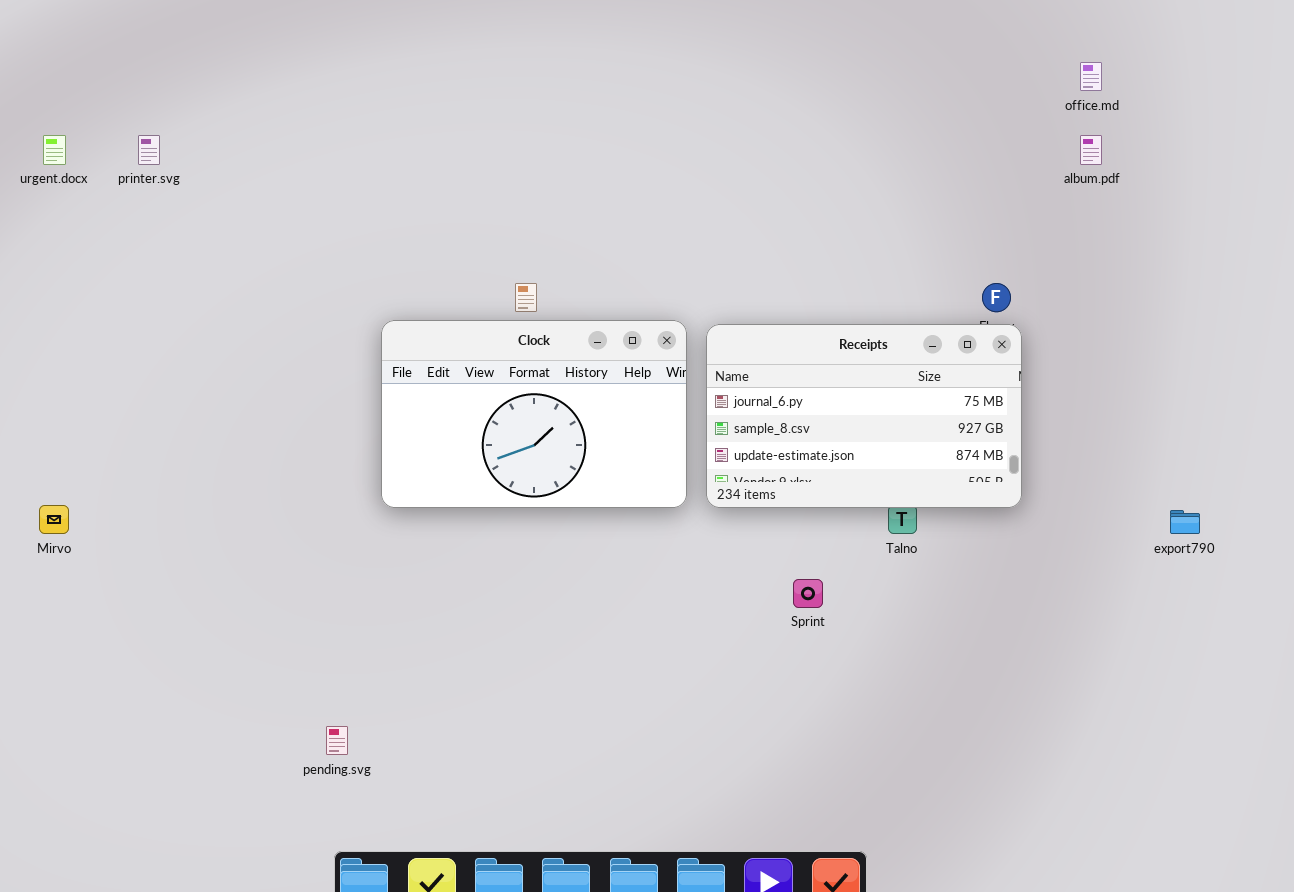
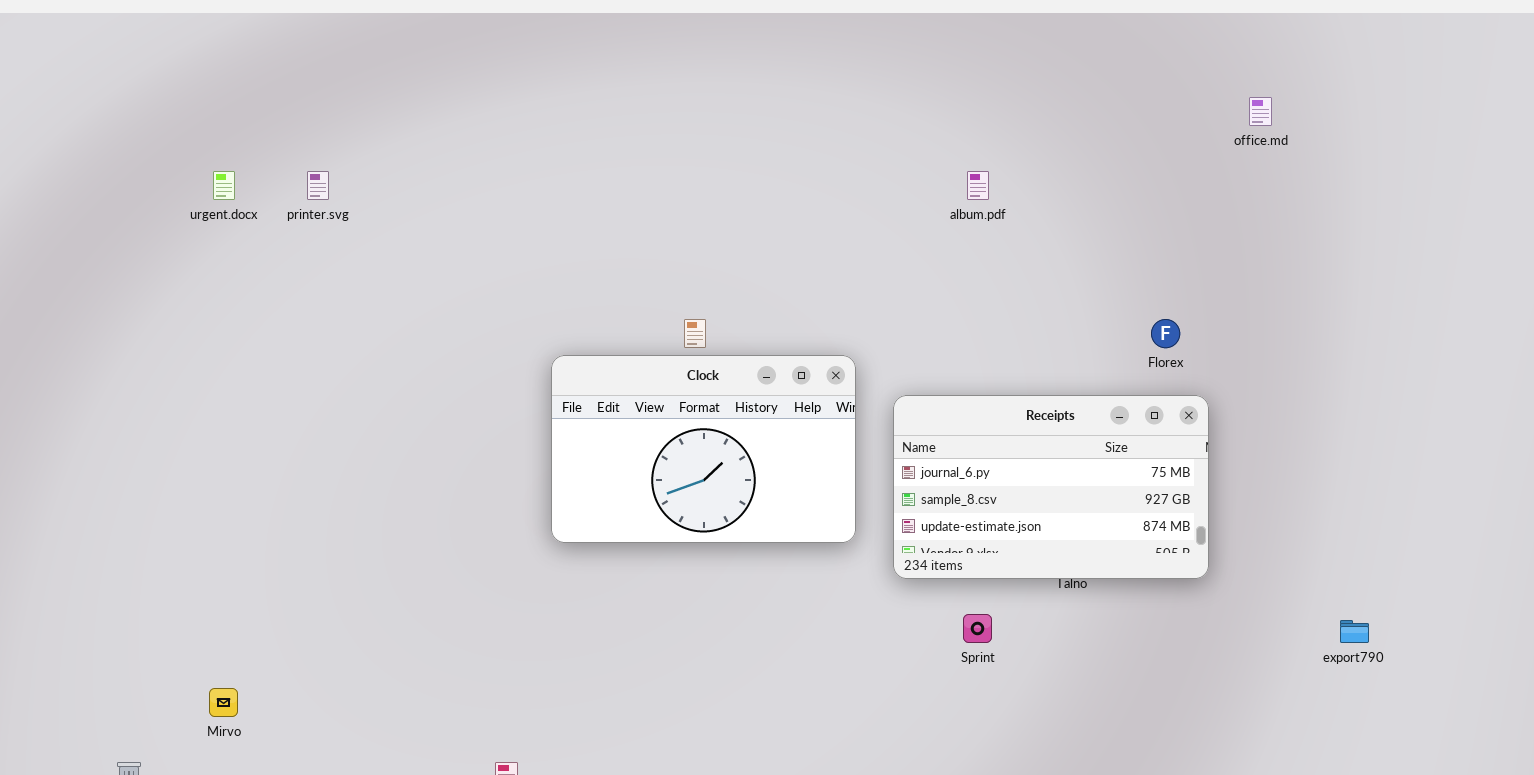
album.pdf: [1080,135,1102,165] -> [967,171,989,200], moved
Receipts: [706,324,1022,508] -> [893,395,1209,579], moved
Mirvo: [39,505,69,534] -> [209,688,238,717], moved
export790: [1170,510,1200,534] -> [1340,620,1369,643], moved

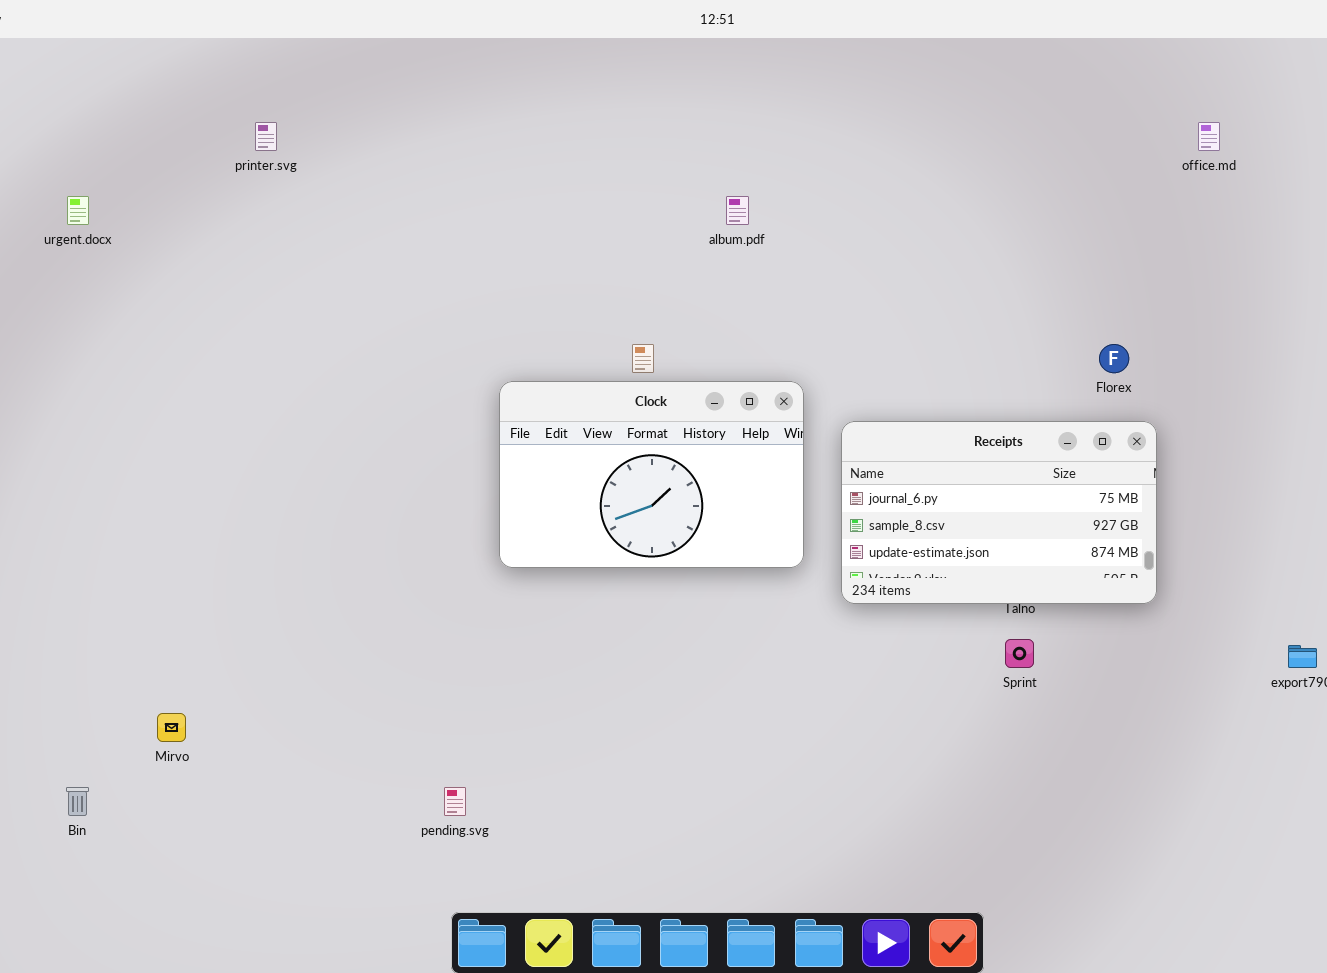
urgent.docx: [213,171,235,200] -> [67,196,89,225], moved
printer.svg: [307,171,329,200] -> [255,122,277,151], moved
album.pdf: [967,171,989,200] -> [726,196,749,225], moved
Sprint: [963,614,992,643] -> [1005,639,1034,668], moved

